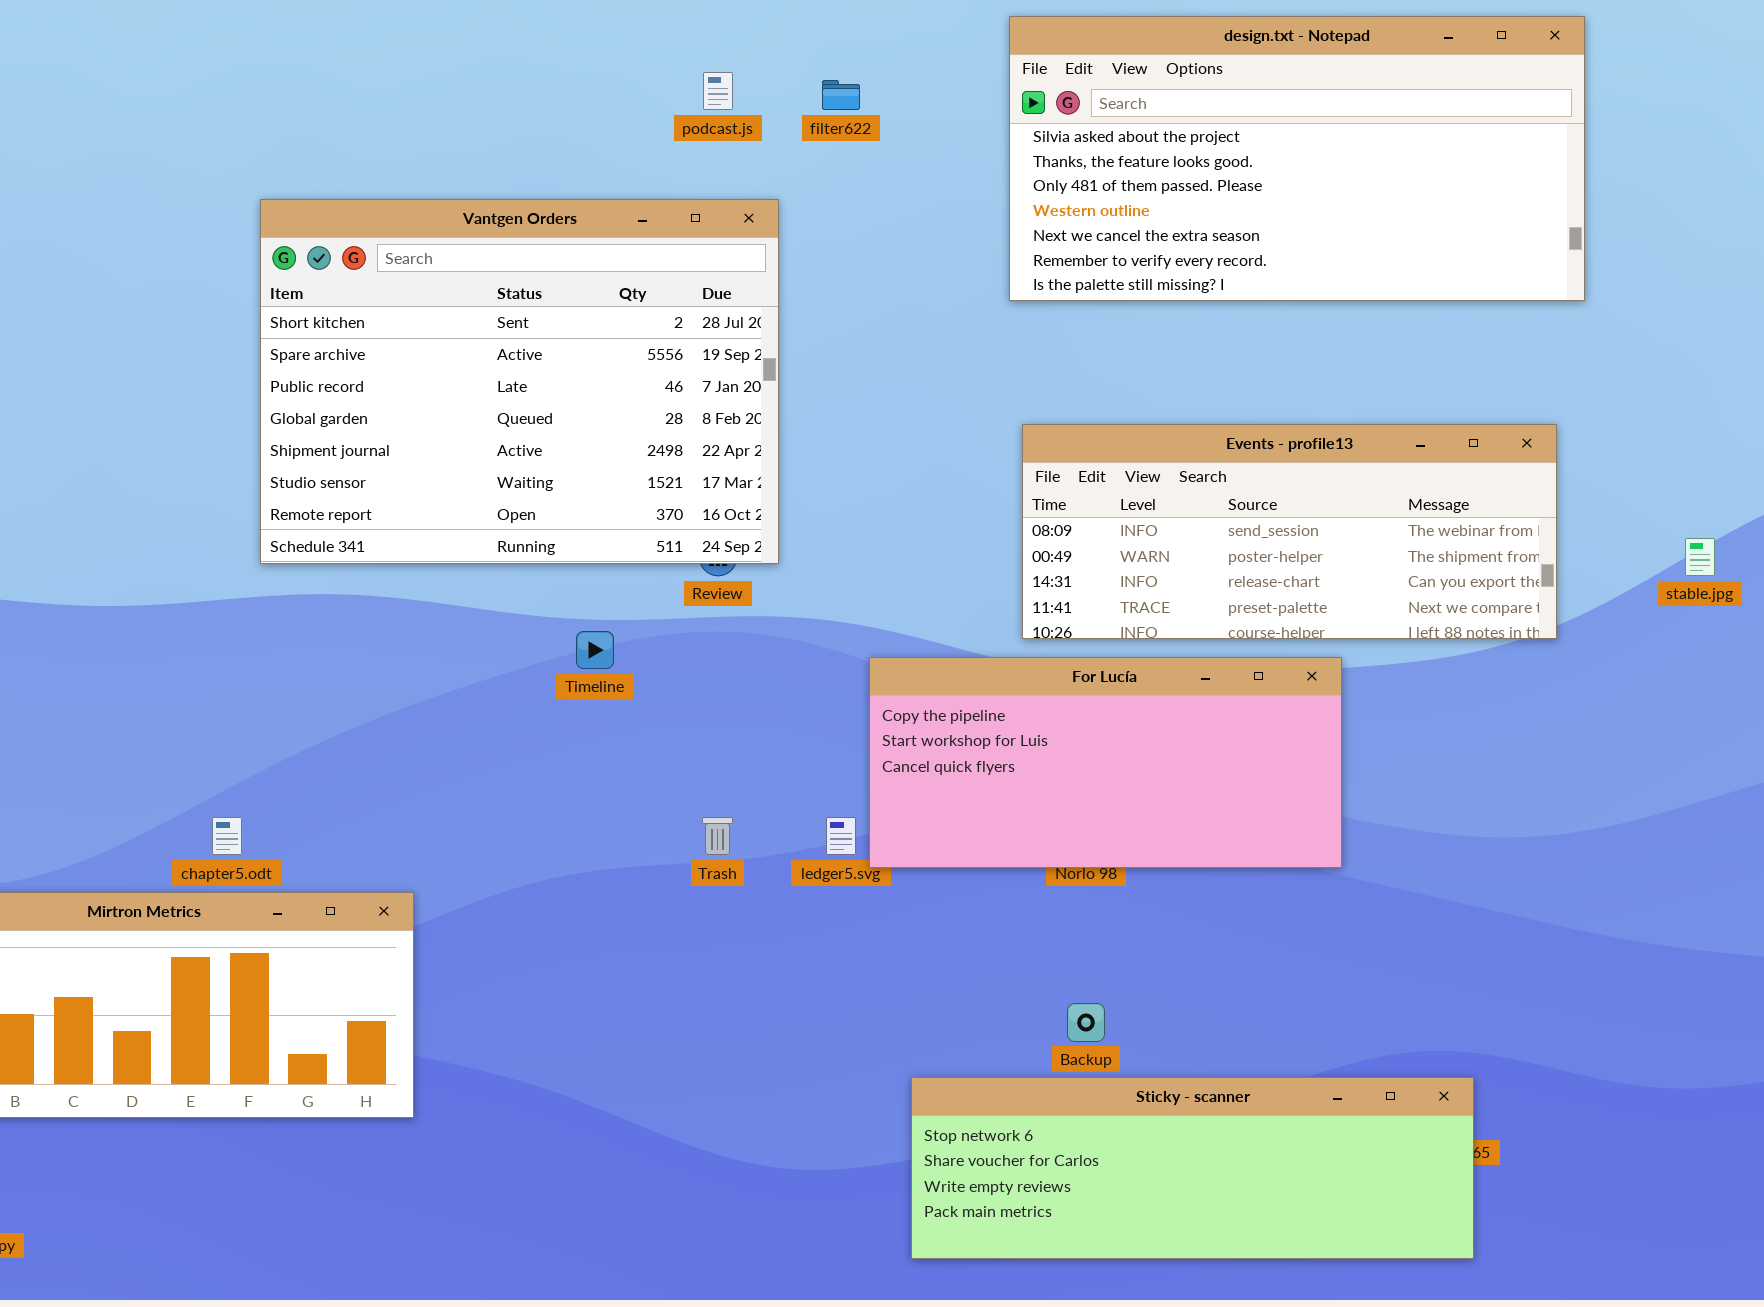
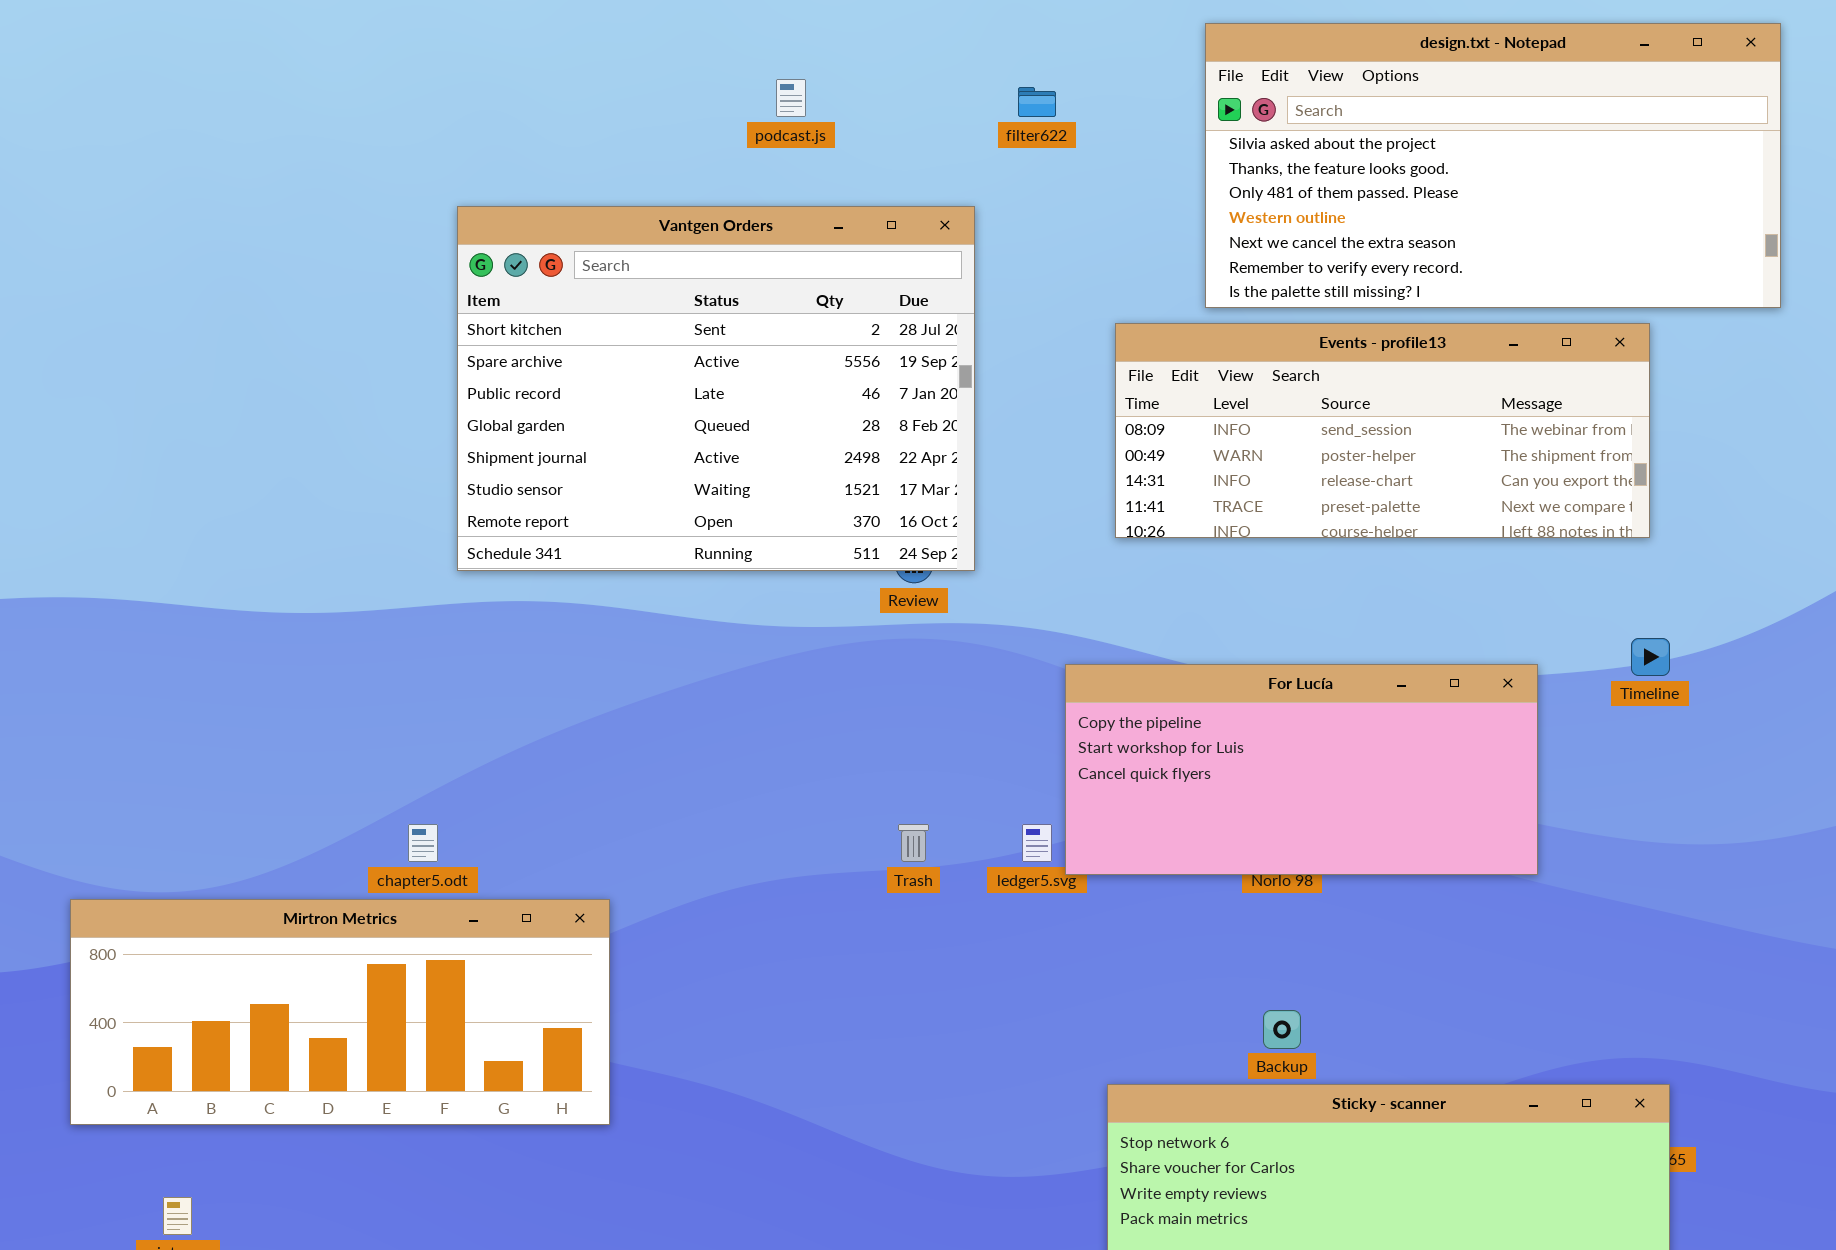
podcast.js: [703,72,733,110] -> [776,79,806,117], moved
Events - profile13: [1022,424,1557,639] -> [1115,323,1650,538], moved
Timeline: [576,631,614,669] -> [1631,638,1670,676], moved

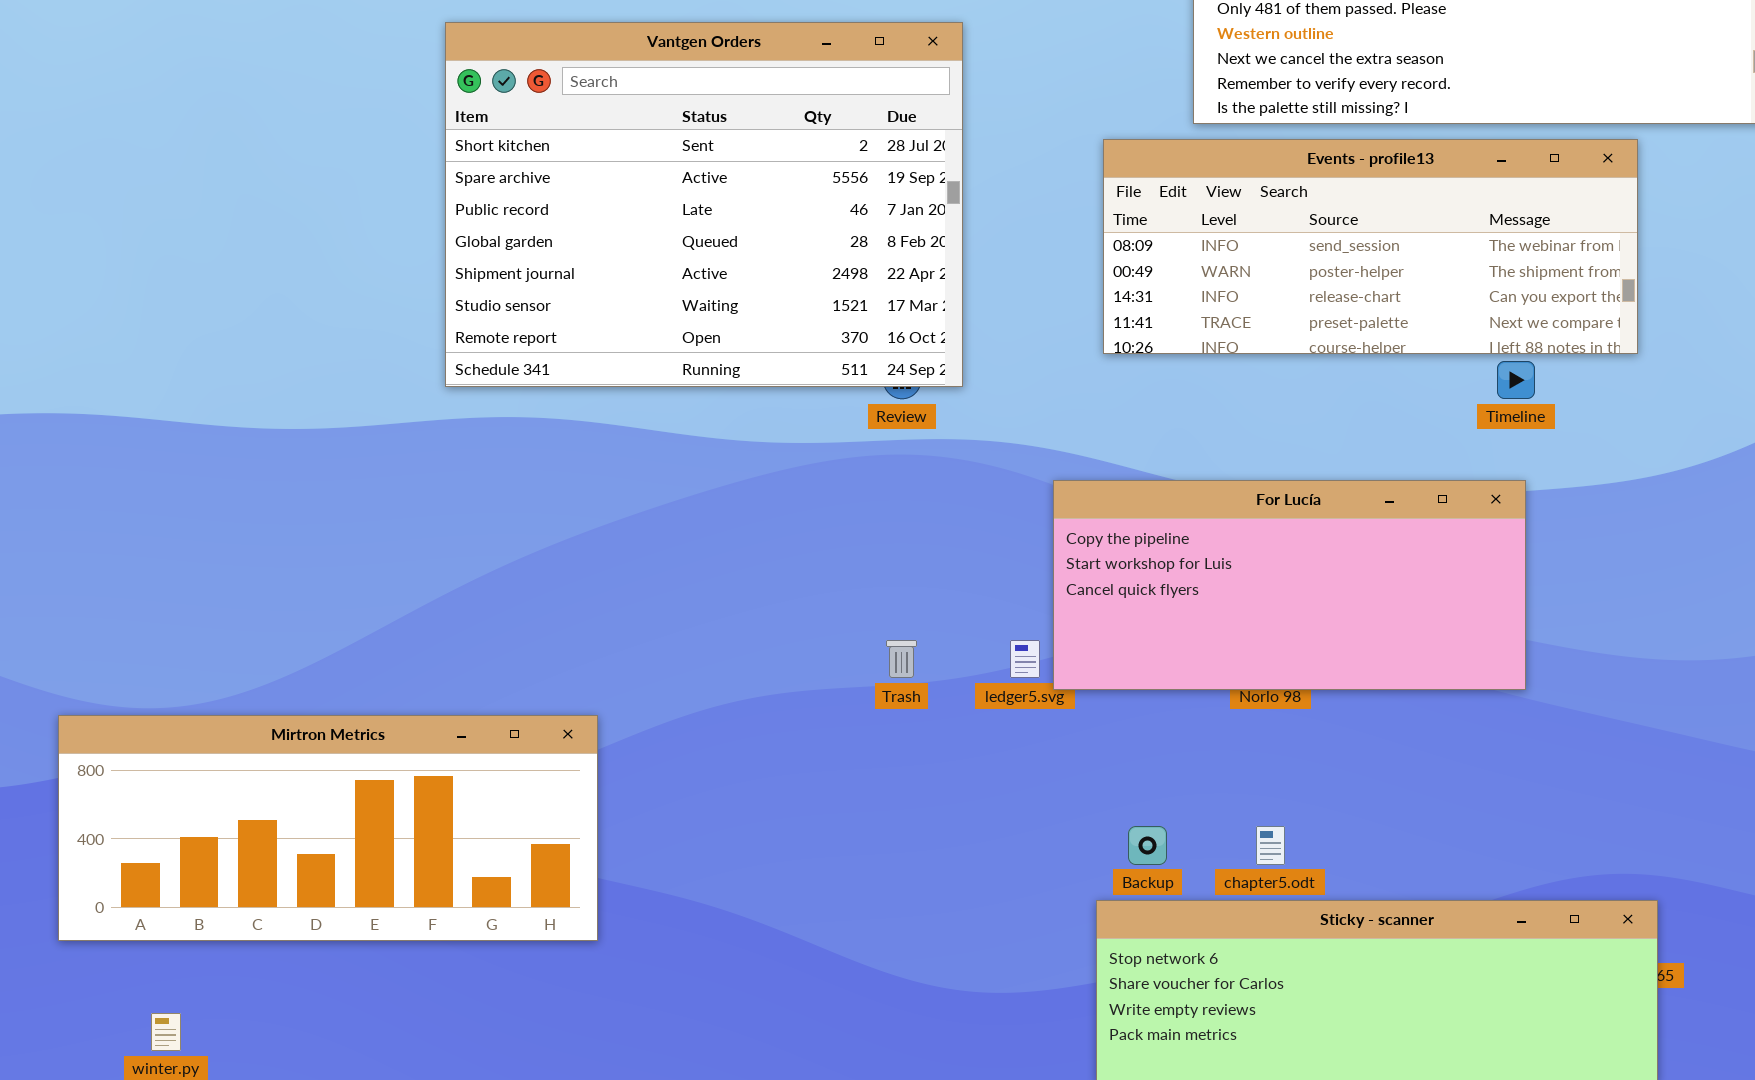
Timeline: [1631,638,1670,676] -> [1497,361,1535,399], moved
chapter5.odt: [408,824,438,862] -> [1256,826,1285,865], moved
Backup: [1263,1010,1301,1049] -> [1128,826,1167,865], moved

